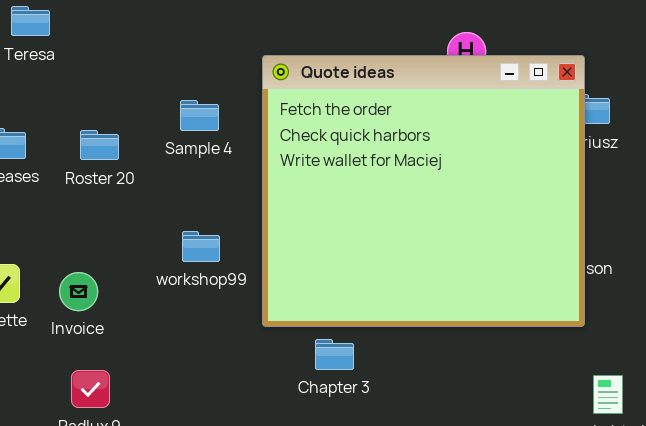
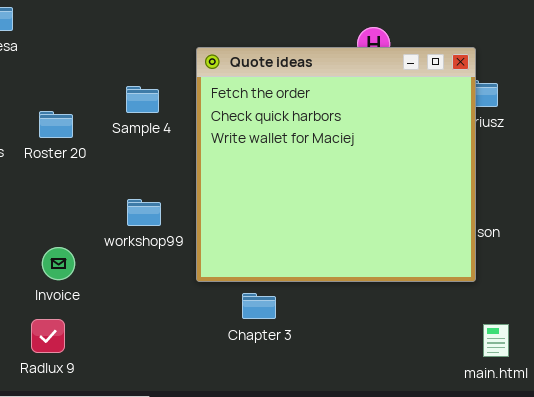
Invoice: [59,272,98,311] -> [42,247,75,280], moved

